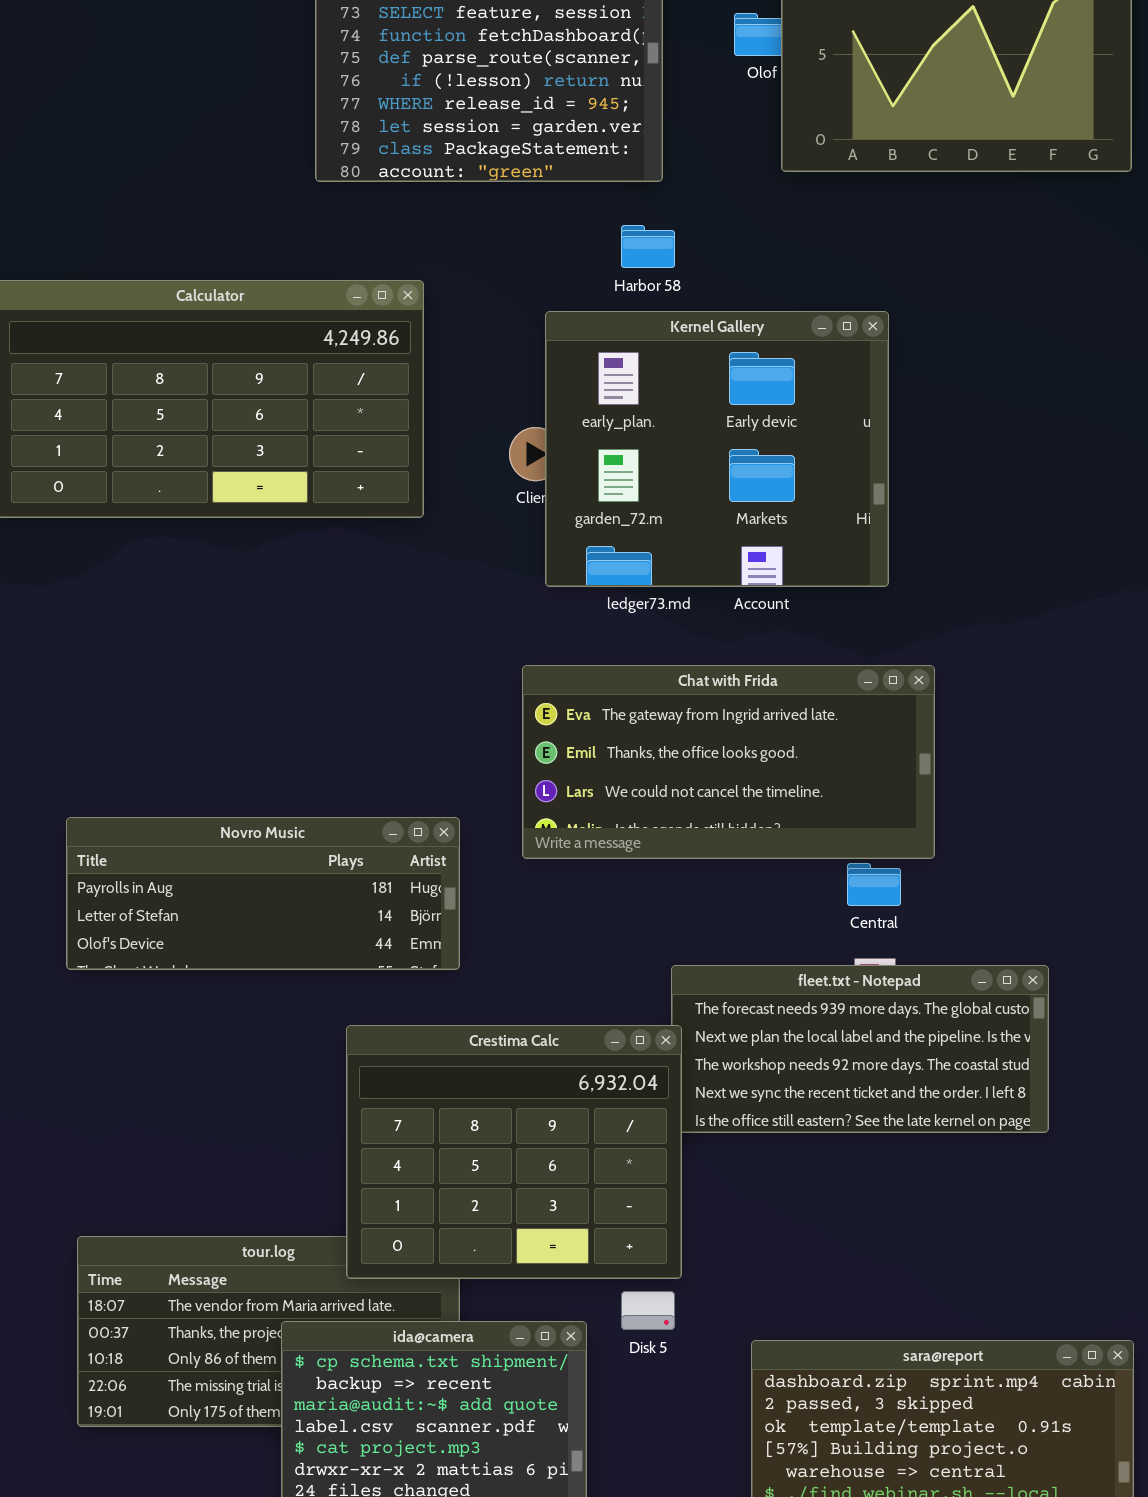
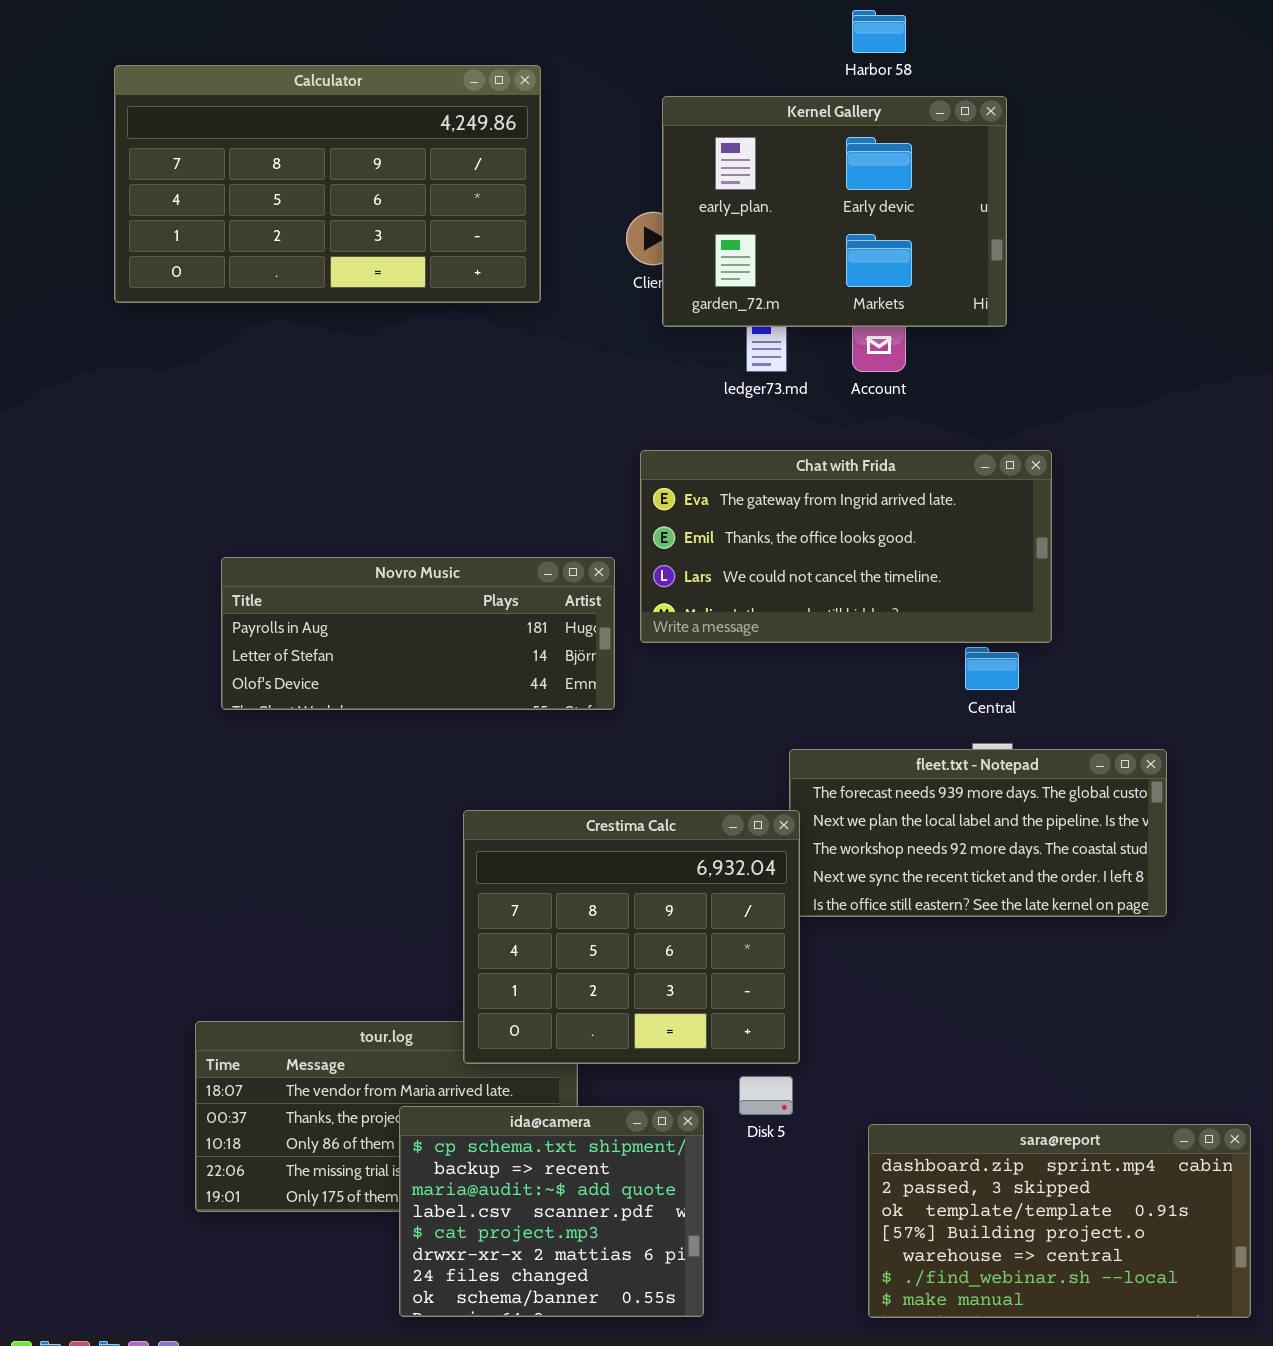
Harbor 58: [621,225,675,268] -> [852,10,906,53], moved
Kernel Gallery: [545,311,889,587] -> [662,96,1007,327], resized
Novro Music: [66,817,460,970] -> [221,557,615,710], moved

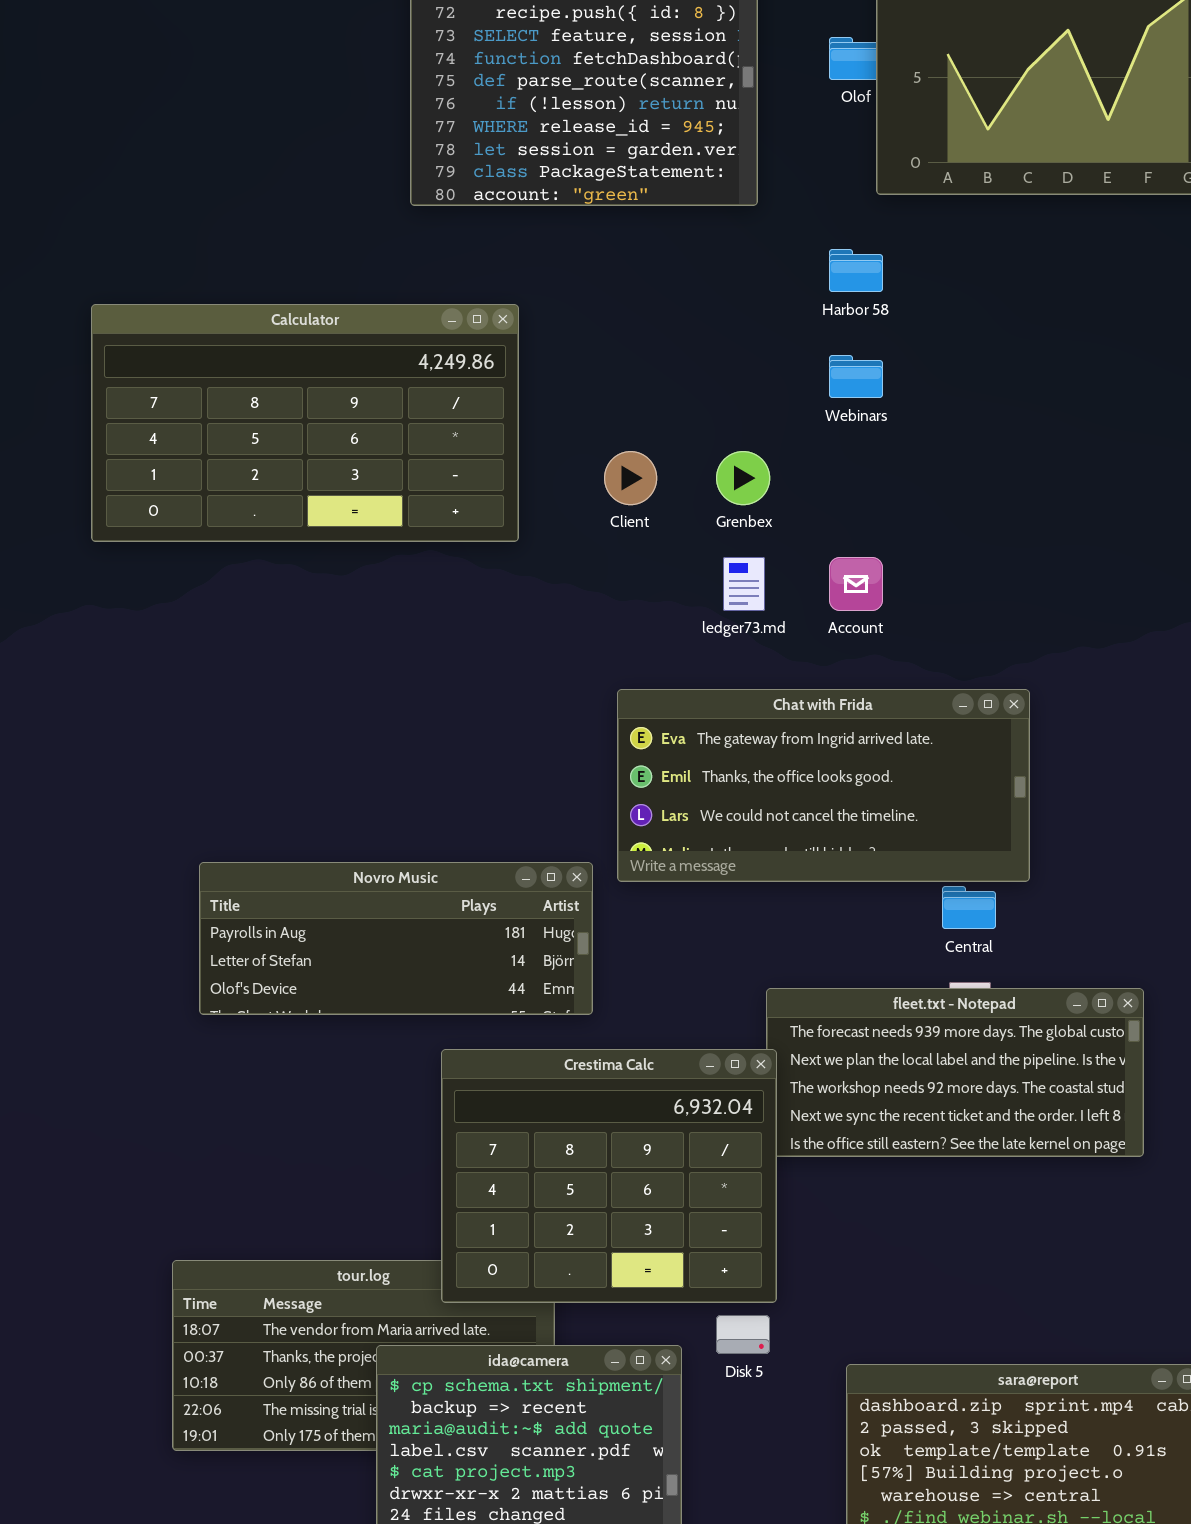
Kernel Gallery: [662,96,1007,327] -> none, closed
Novro Music: [221,557,615,710] -> [199,862,593,1015], moved

